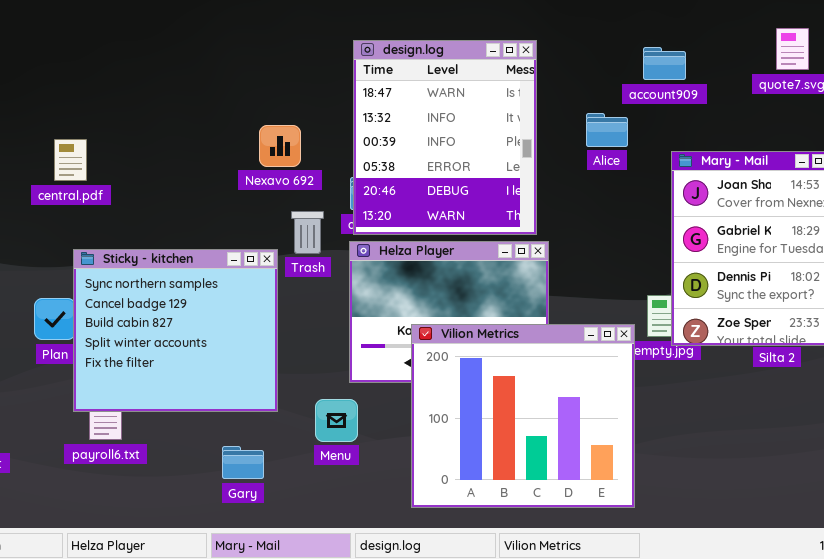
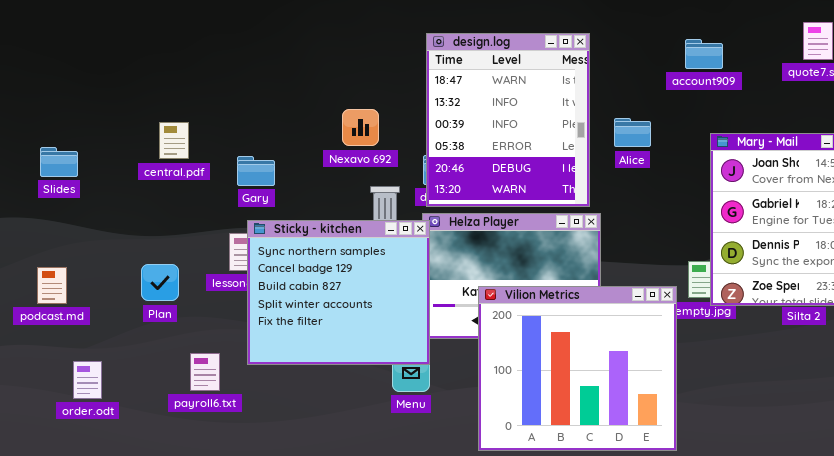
Alice: [586,113,628,147] -> [614,118,651,147], moved
Sticky - kitchen: [73,249,278,412] -> [247,220,430,365], moved
Gary: [222,446,264,479] -> [237,156,275,186], moved

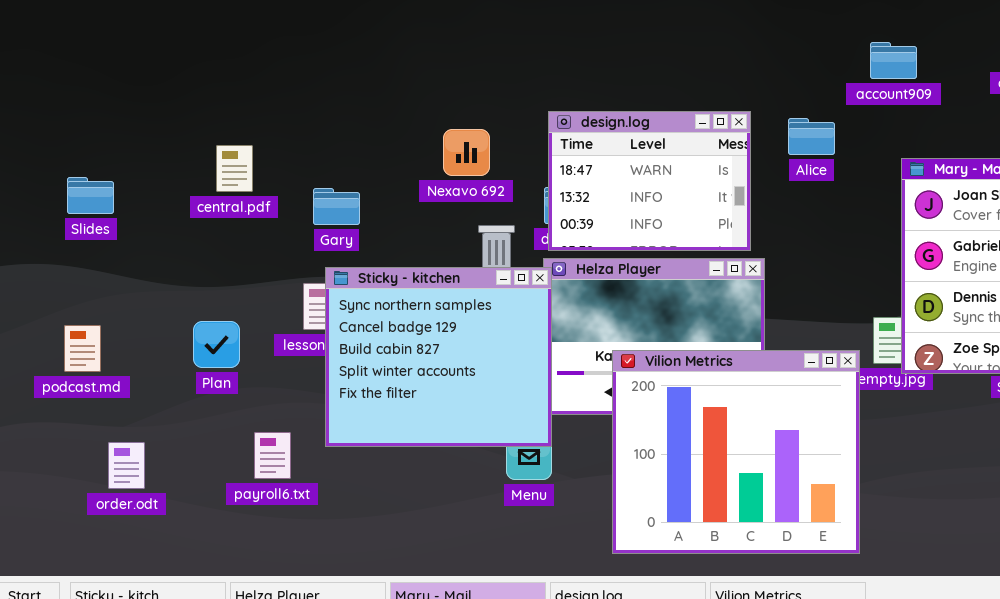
design.log: [426,33,590,207] -> [548,111,751,251], resized
Alice: [614,118,651,147] -> [788,118,835,155], moved

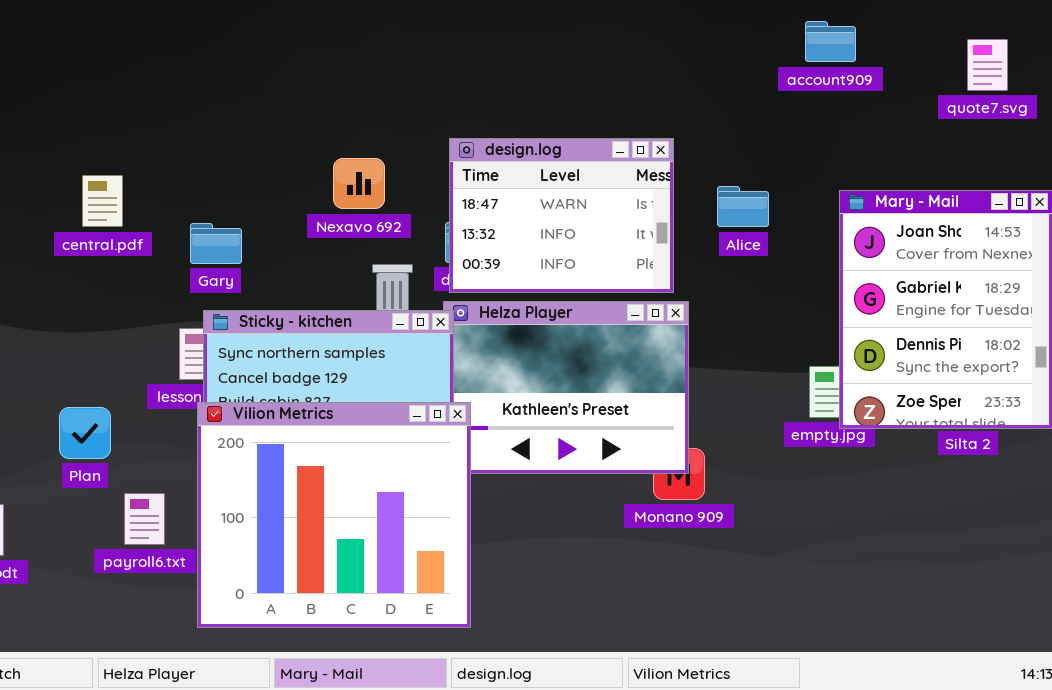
account909: [870,42,917,79] -> [805,21,856,62], moved
Alice: [788,118,835,155] -> [717,186,769,227], moved
Plan: [193,321,240,368] -> [59,407,111,459], moved
Vilion Metrics: [612,350,860,554] -> [197,402,471,628], moved

